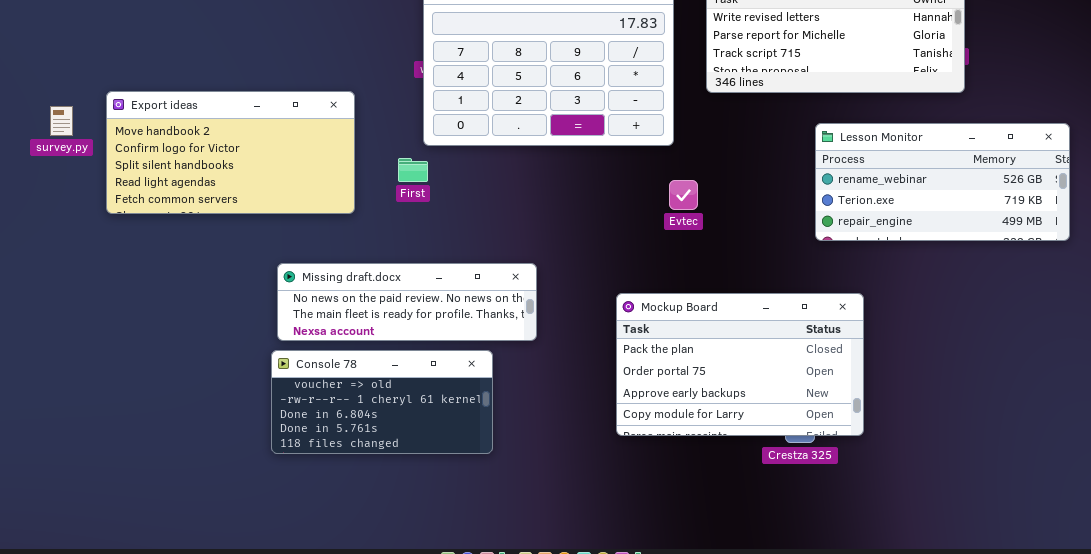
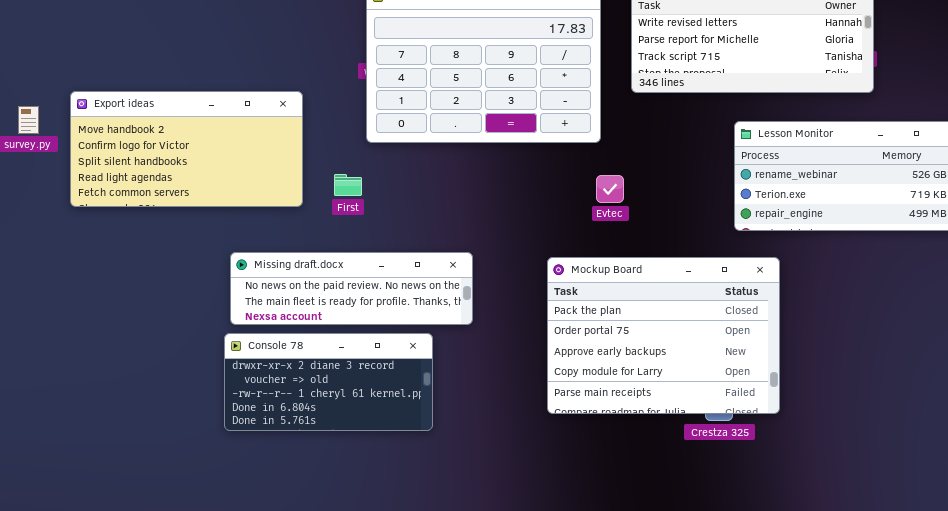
First: [398,158,428,182] -> [334,174,362,196], moved
Mockup Board: [616,293,864,436] -> [547,257,780,414], resized
Console 78: [271,350,493,454] -> [224,333,433,431], scrolled up 1 row

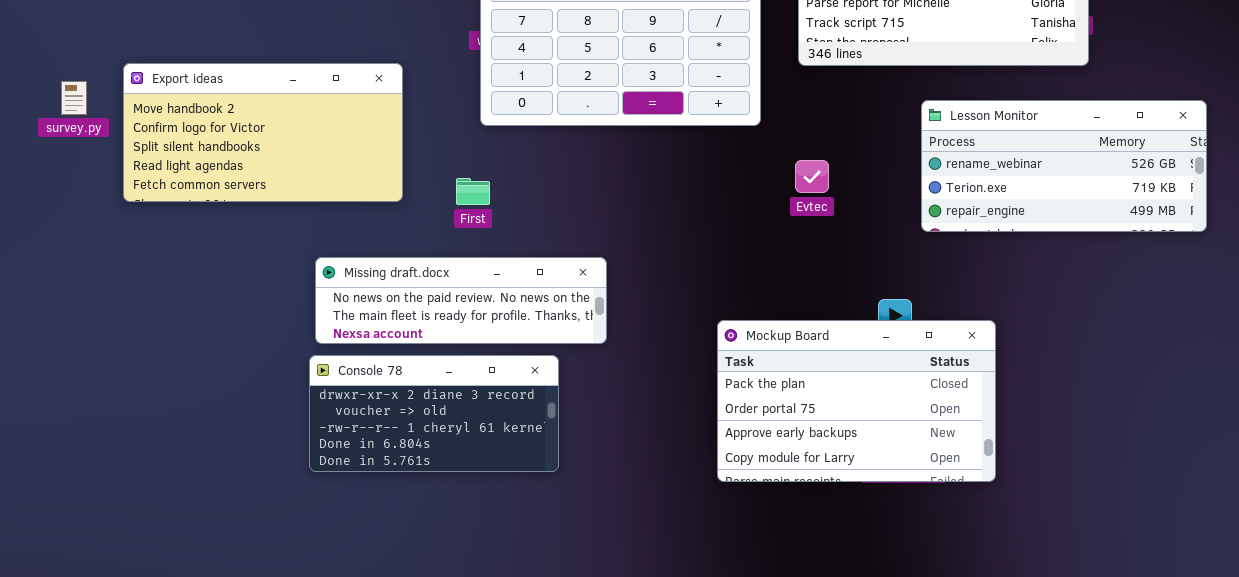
First: [334,174,362,196] -> [456,178,490,205], moved
Evtec: [596,175,624,203] -> [795,160,829,193], moved
Mockup Board: [547,257,780,414] -> [717,320,996,482], moved, resized

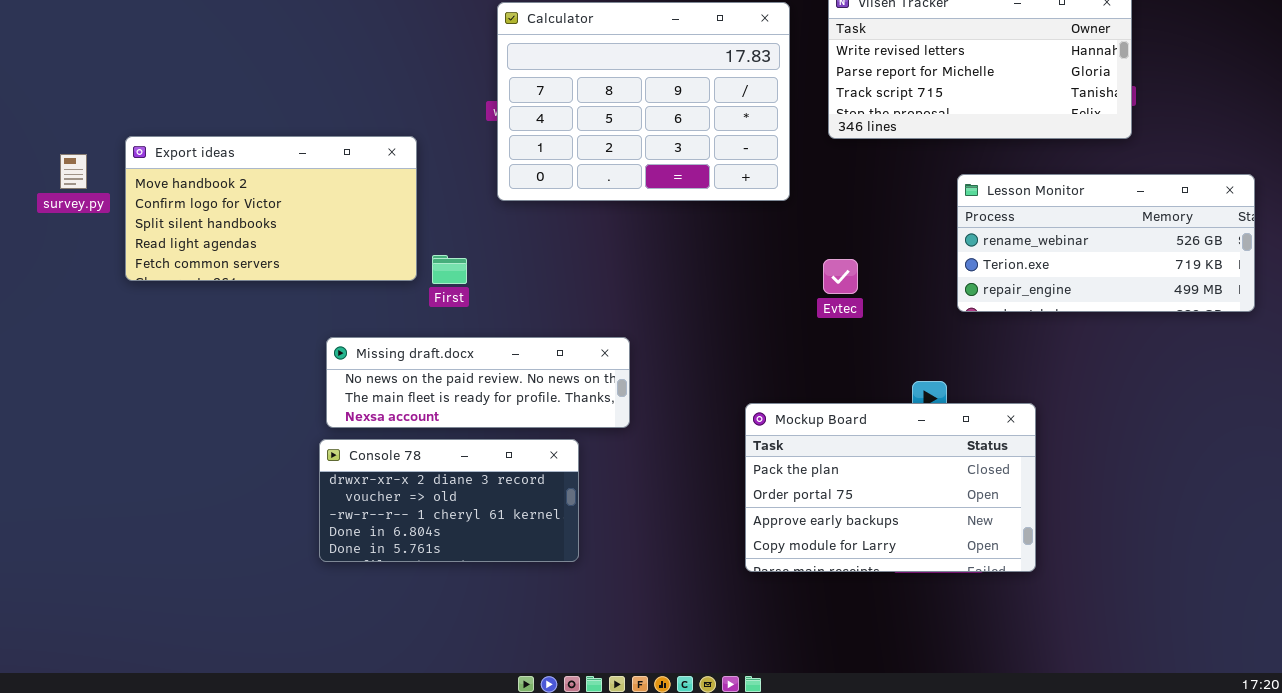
Evtec: [795,160,829,193] -> [823,259,858,294], moved
First: [456,178,490,205] -> [432,255,467,284], moved

